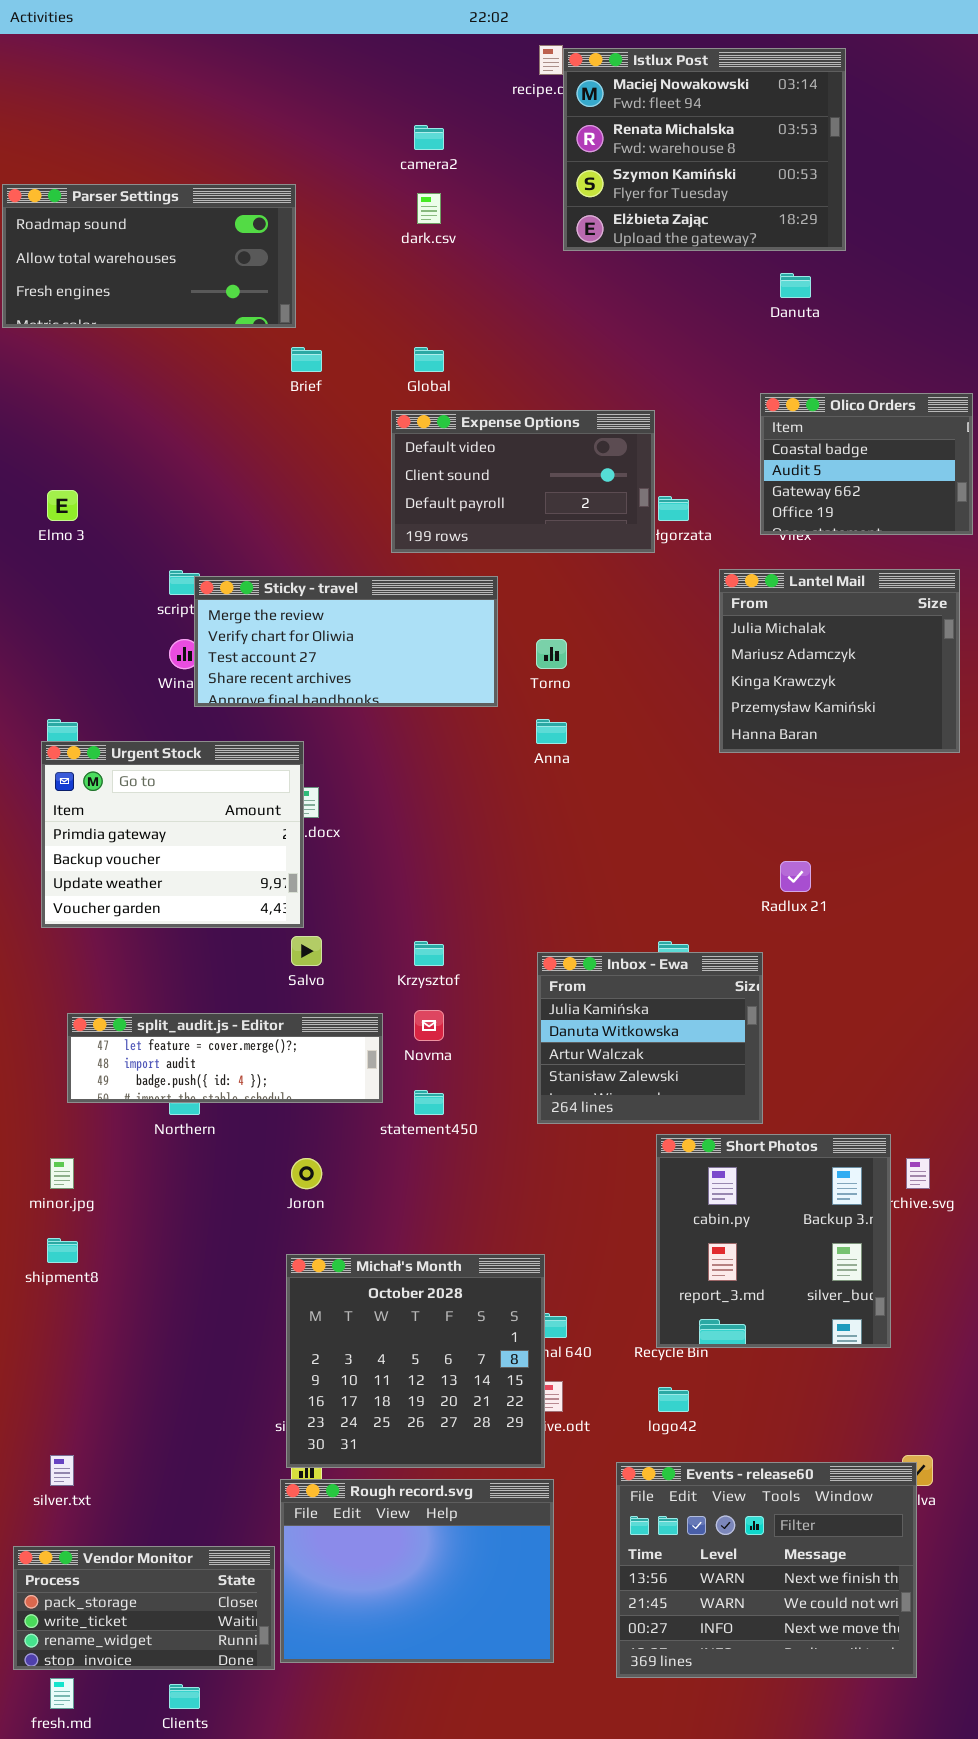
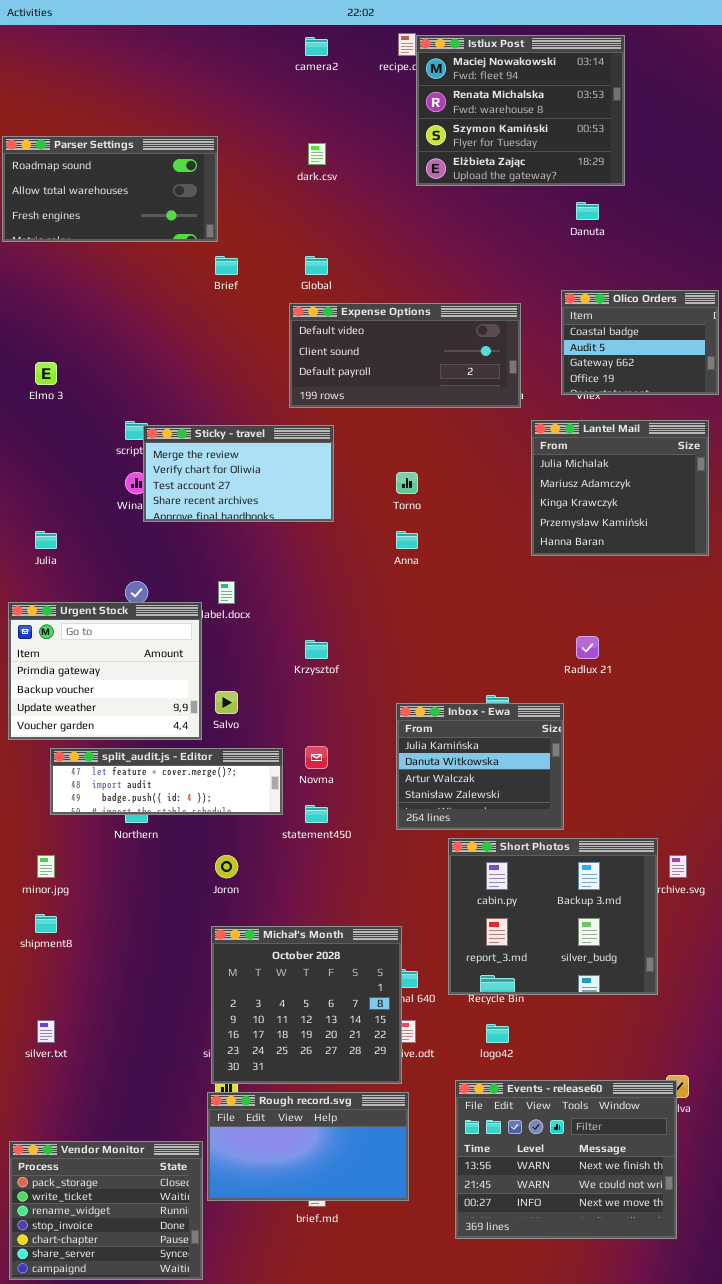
camera2: [414,125,444,150] -> [305,37,328,56], moved
Expense Options: [391,410,655,553] -> [289,303,521,408], resized
Sticky - travel: [194,576,498,707] -> [143,425,334,522], resized
Urgent Stock: [41,741,304,928] -> [8,602,202,740], moved
Krzysztof: [414,941,444,966] -> [305,640,328,659], moved
Short Photos: [656,1134,891,1348] -> [448,838,658,995], resized
silver.txt: [50,1455,74,1486] -> [37,1020,55,1043], moved
Rough record.svg: [280,1479,554,1663] -> [207,1092,409,1201], resized
Vendor Monitor: [13,1546,275,1670] -> [9,1141,203,1280], resized

